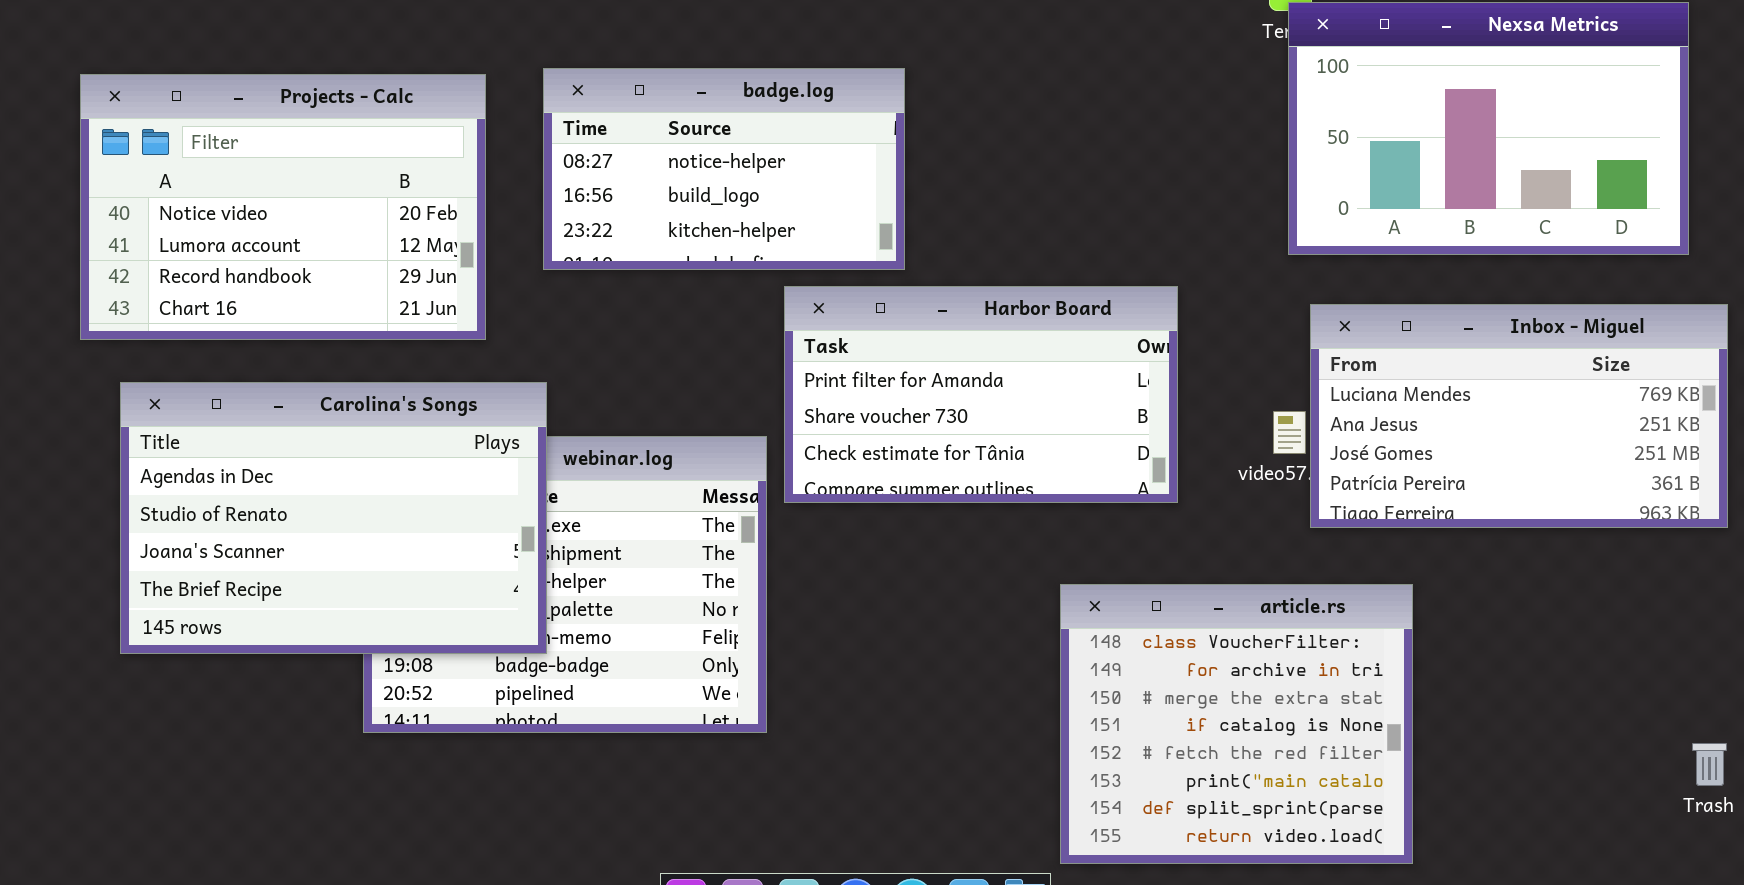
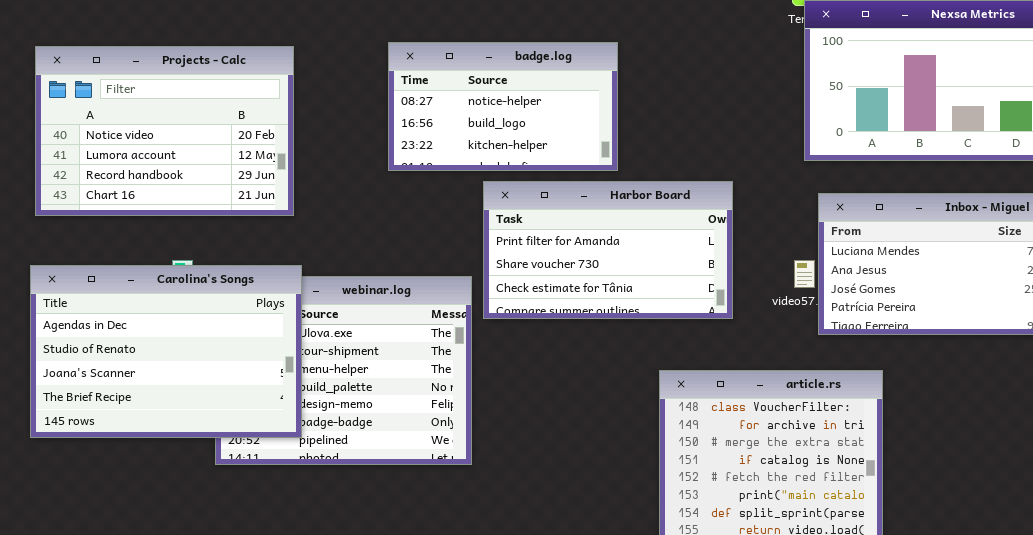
badge.log: [543,68,905,270] -> [388,42,618,171], moved
Carolina's Songs: [120,382,547,654] -> [30,265,302,438], moved

